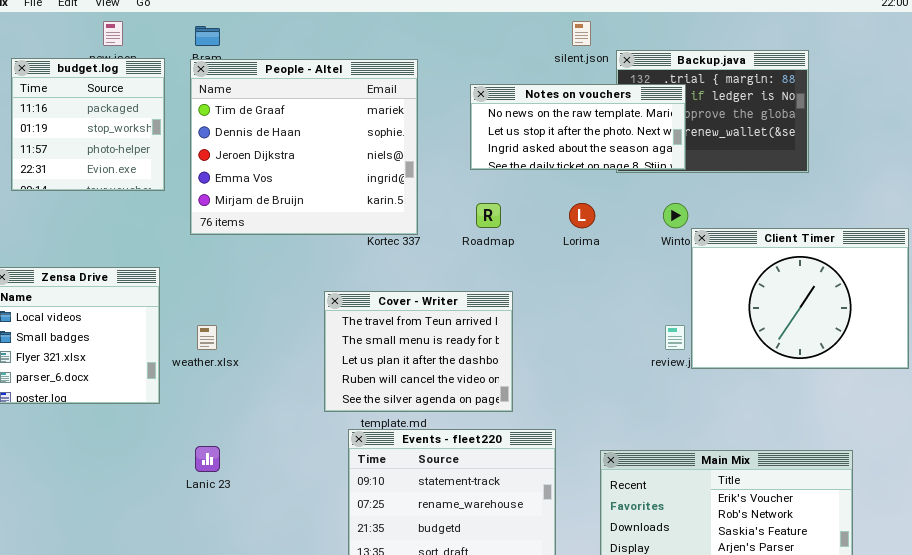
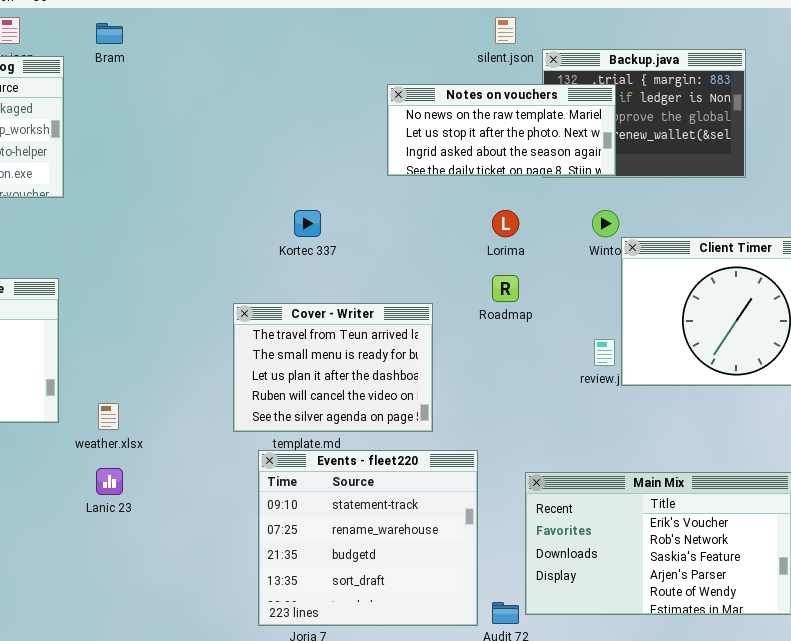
People - Altel: [190,59,418,235] -> none, closed
Roadmap: [476,203,501,228] -> [492,275,519,302], moved
weather.xlsx: [197,325,217,350] -> [98,403,119,430], moved

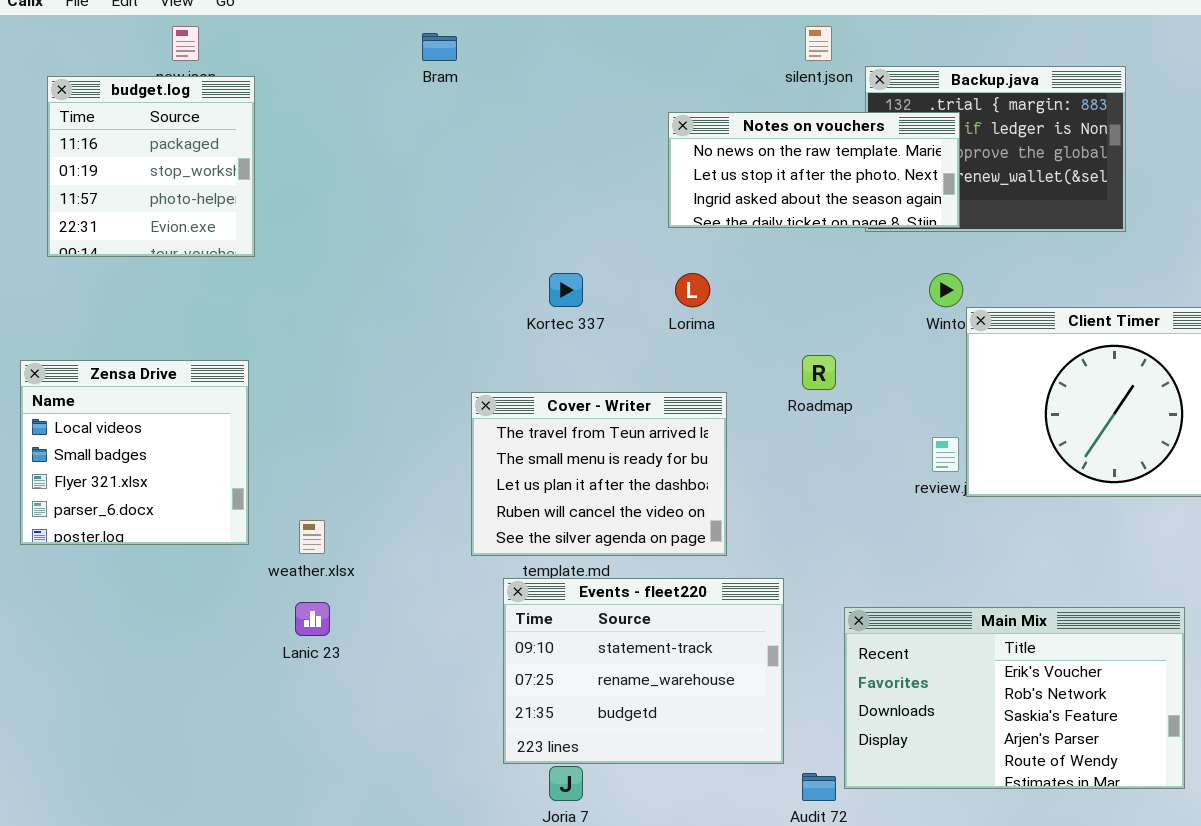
Bram: [96,23,123,44] -> [422,33,457,61], moved
Lorima: [492,210,519,237] -> [675,273,710,307], moved
Events - fleet220: [258,450,478,626] -> [503,578,784,764], resized

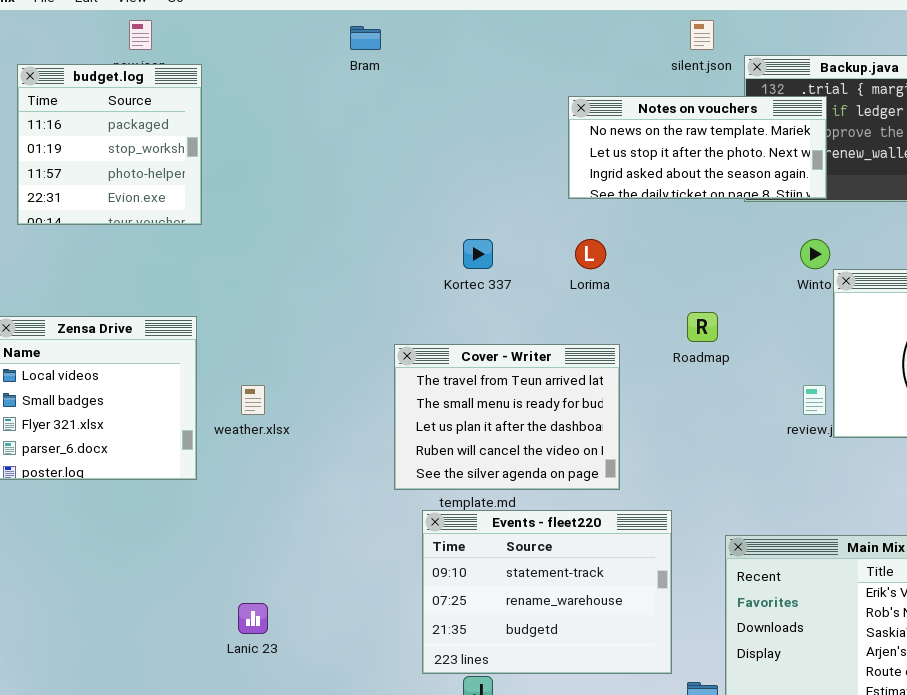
weather.xlsx: [299,520,325,554] -> [241,385,265,415], moved
Lanic 23: [295,602,330,636] -> [238,603,268,634], moved

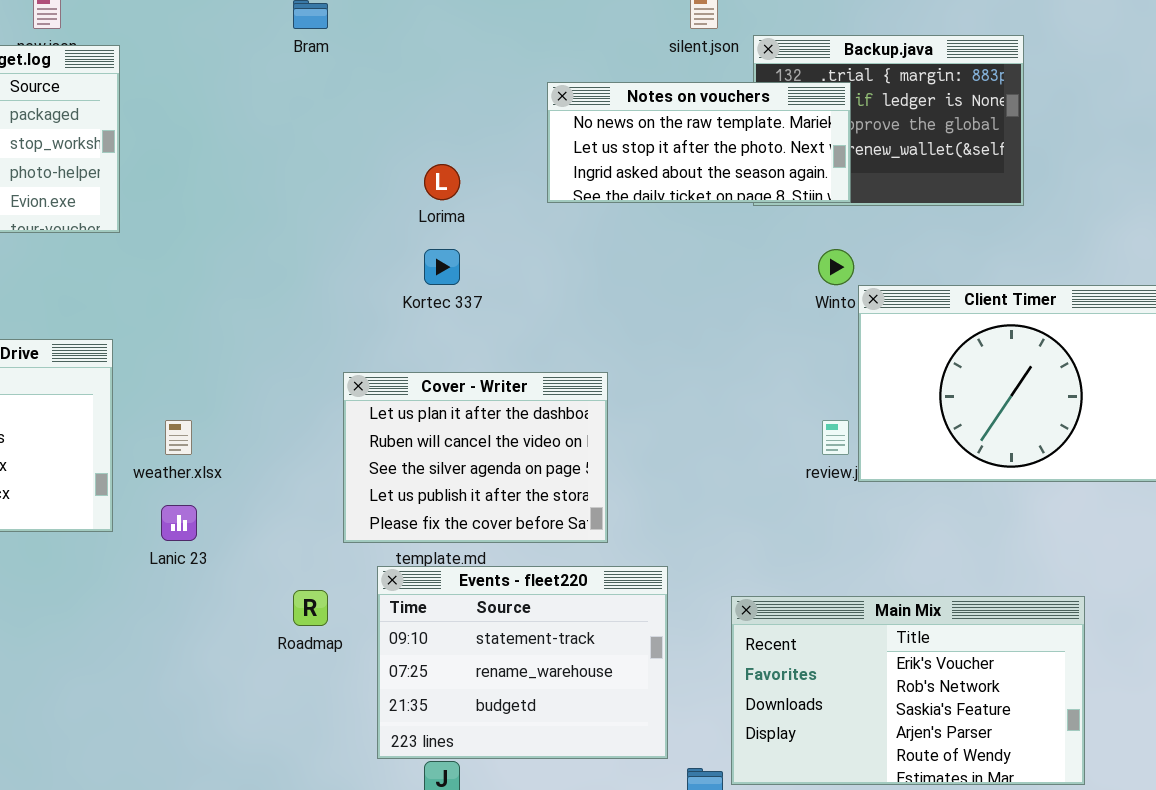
Lorima: [575,239,606,269] -> [424,164,460,200], moved
Roadmap: [687,312,718,342] -> [293,590,328,626], moved
Cover - Writer: [394,344,620,490] -> [343,372,608,543], scrolled down 2 rows
Lanic 23: [238,603,268,634] -> [161,505,197,541], moved

